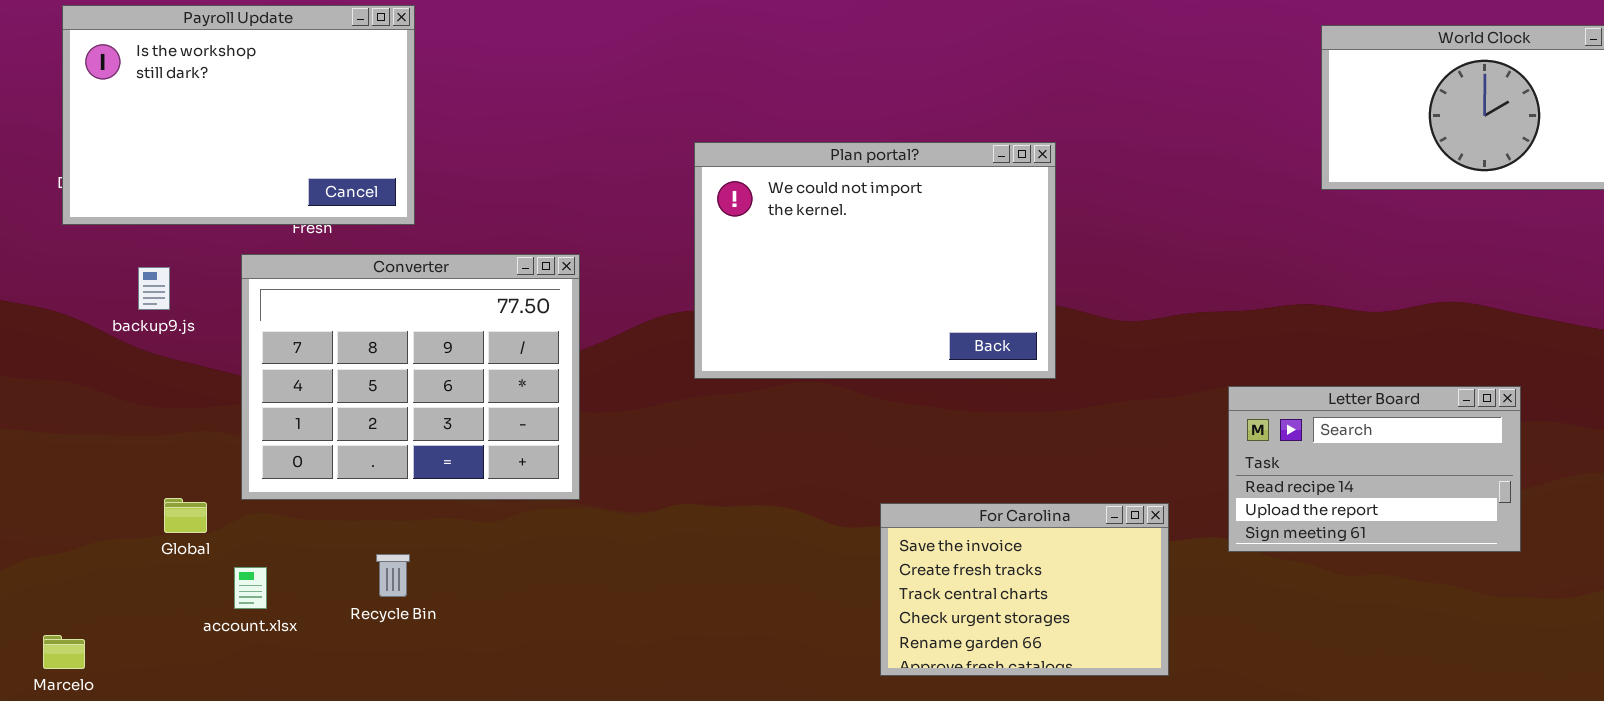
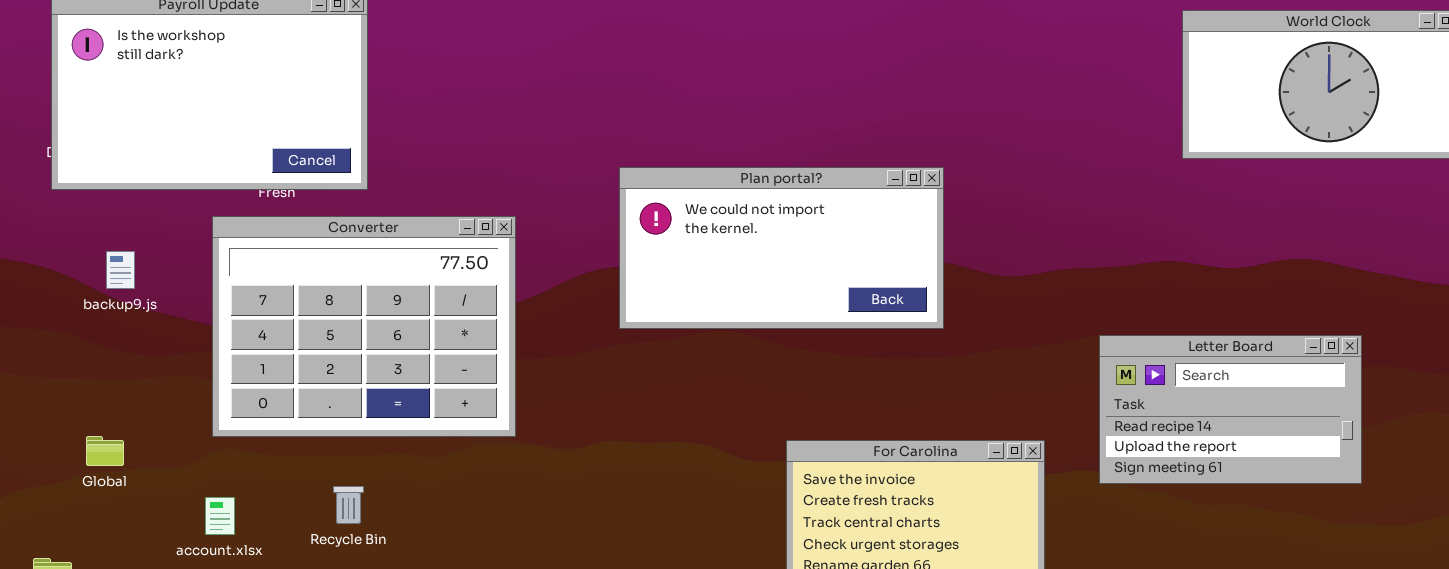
Plan portal?: [694,142,1056,379] -> [619,167,944,329], resized
backup9.js: [138,267,170,310] -> [106,251,135,289], moved
Global: [164,498,207,533] -> [86,436,124,466], moved

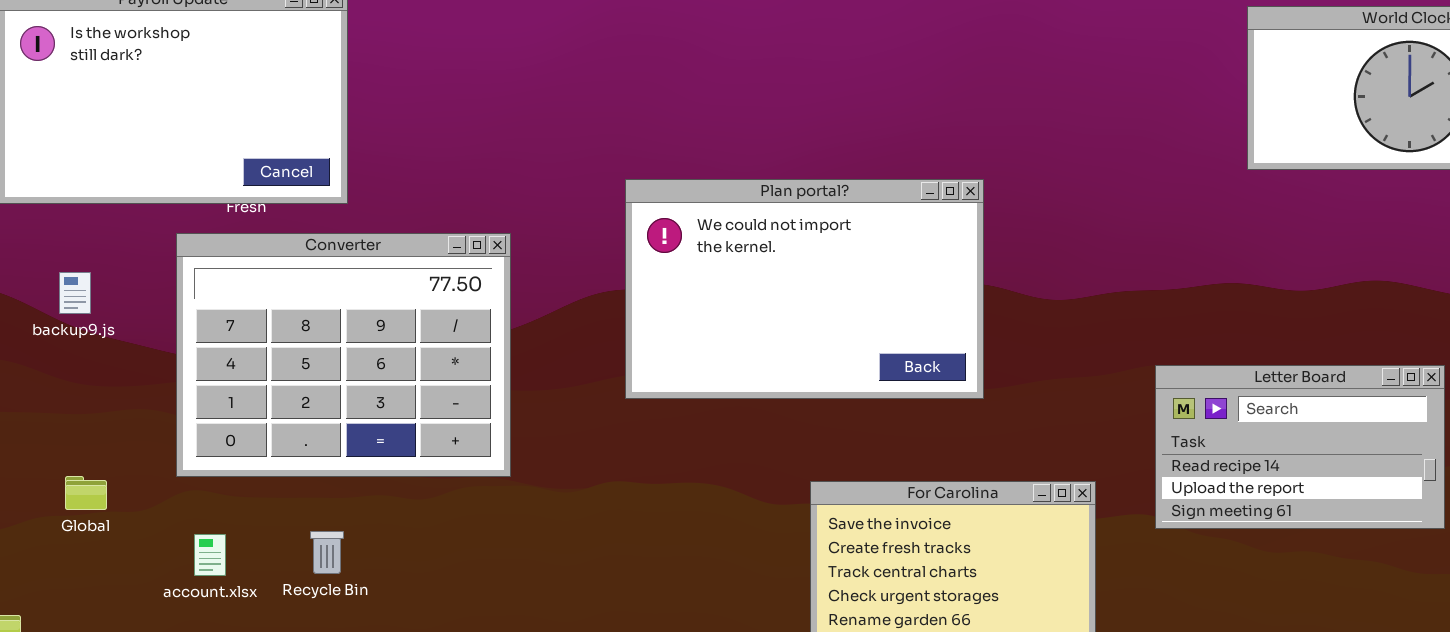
Plan portal?: [619,167,944,329] -> [625,179,984,399], resized
Global: [86,436,124,466] -> [65,476,107,510], moved
account.xlsx: [205,497,235,535] -> [194,534,226,576], moved

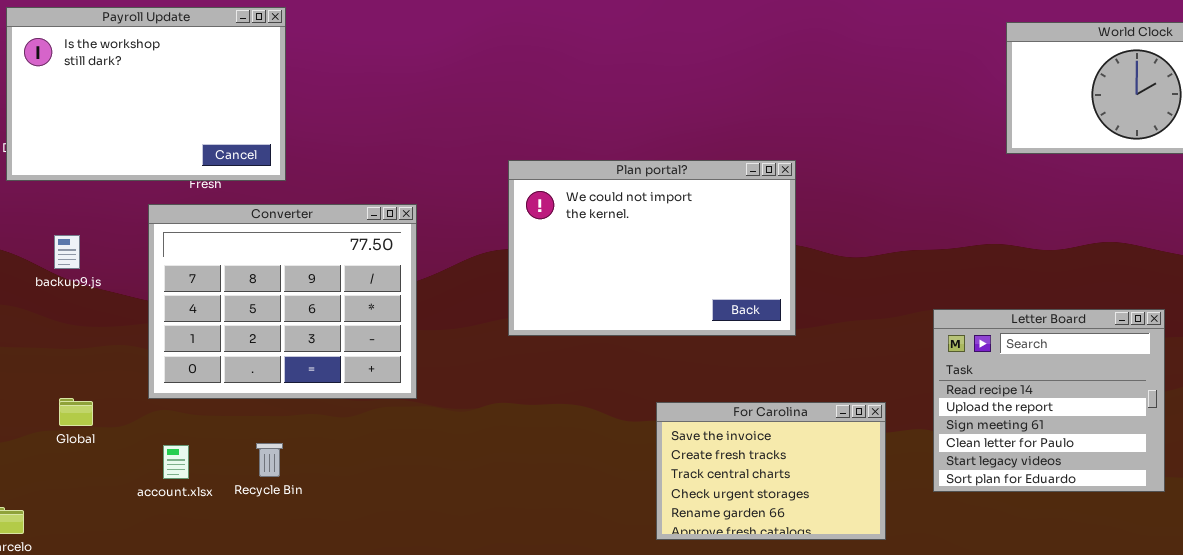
Letter Board: [1155,365,1445,529] -> [933,309,1165,492], resized

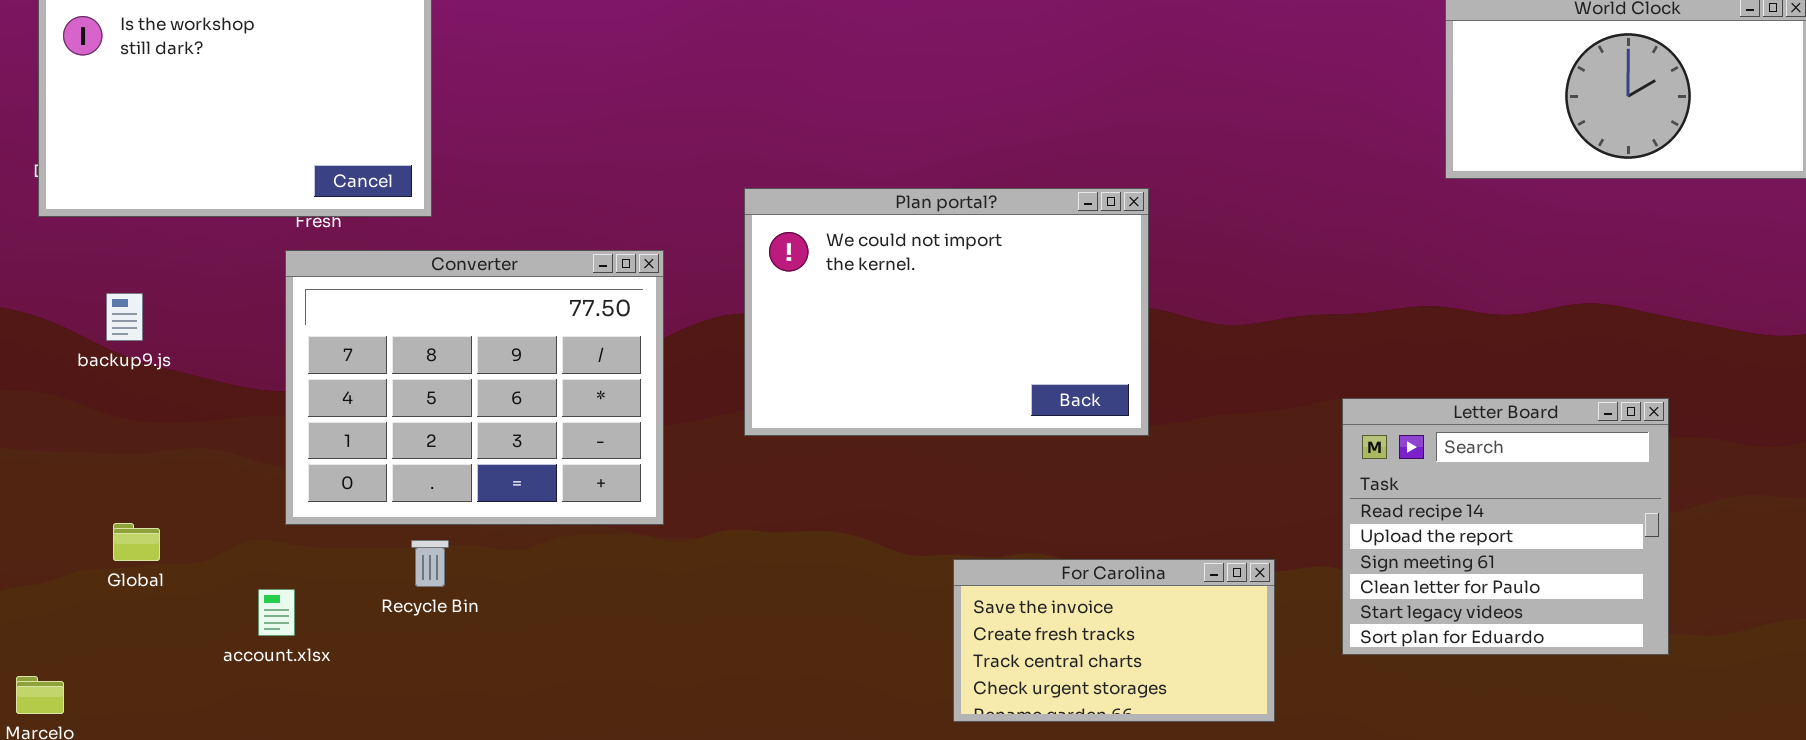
Converter: [148,204,417,399] -> [285,250,664,525], moved
For Carolina: [656,402,886,540] -> [953,559,1275,722], resized
Recycle Bin: [256,443,283,477] -> [411,540,449,587], moved

